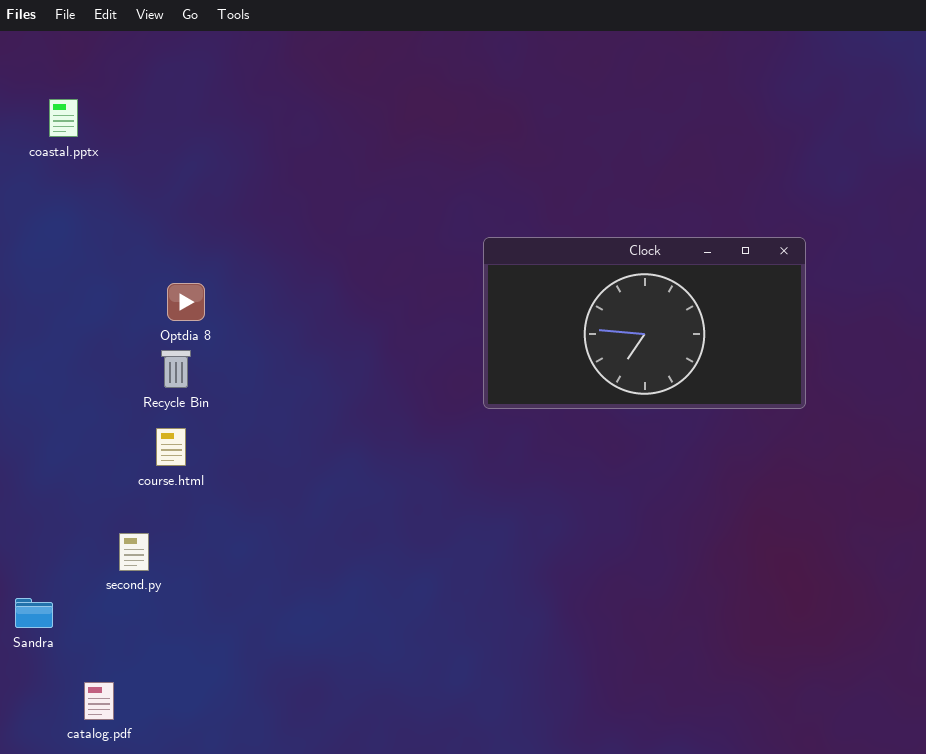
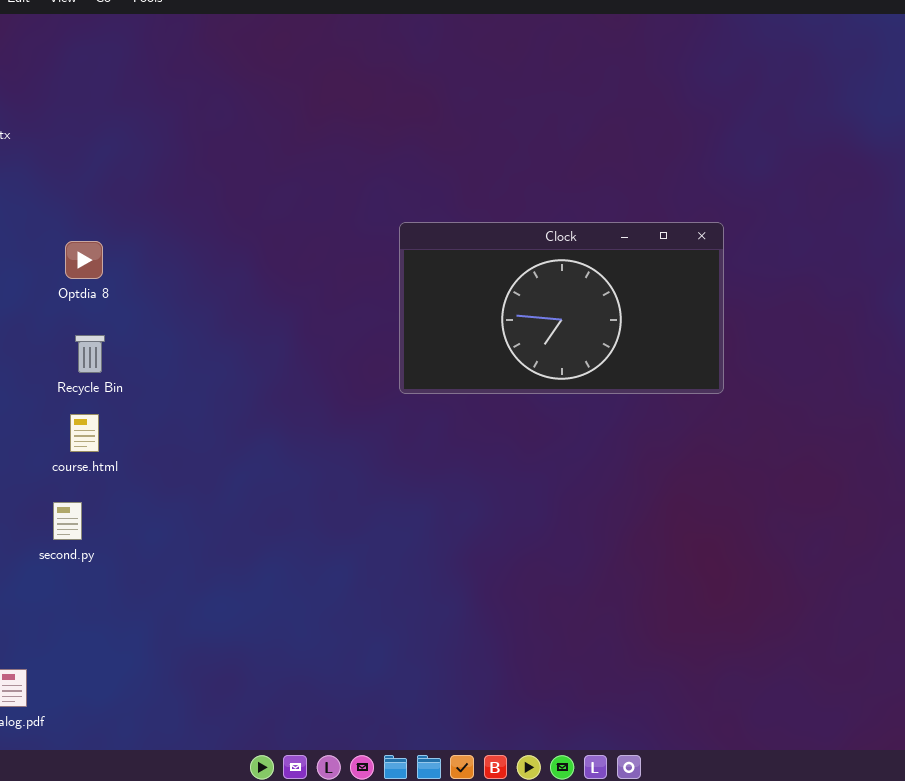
Optdia 8: [167,283,205,321] -> [65,241,103,279], moved
second.py: [119,533,149,571] -> [53,502,82,540], moved

